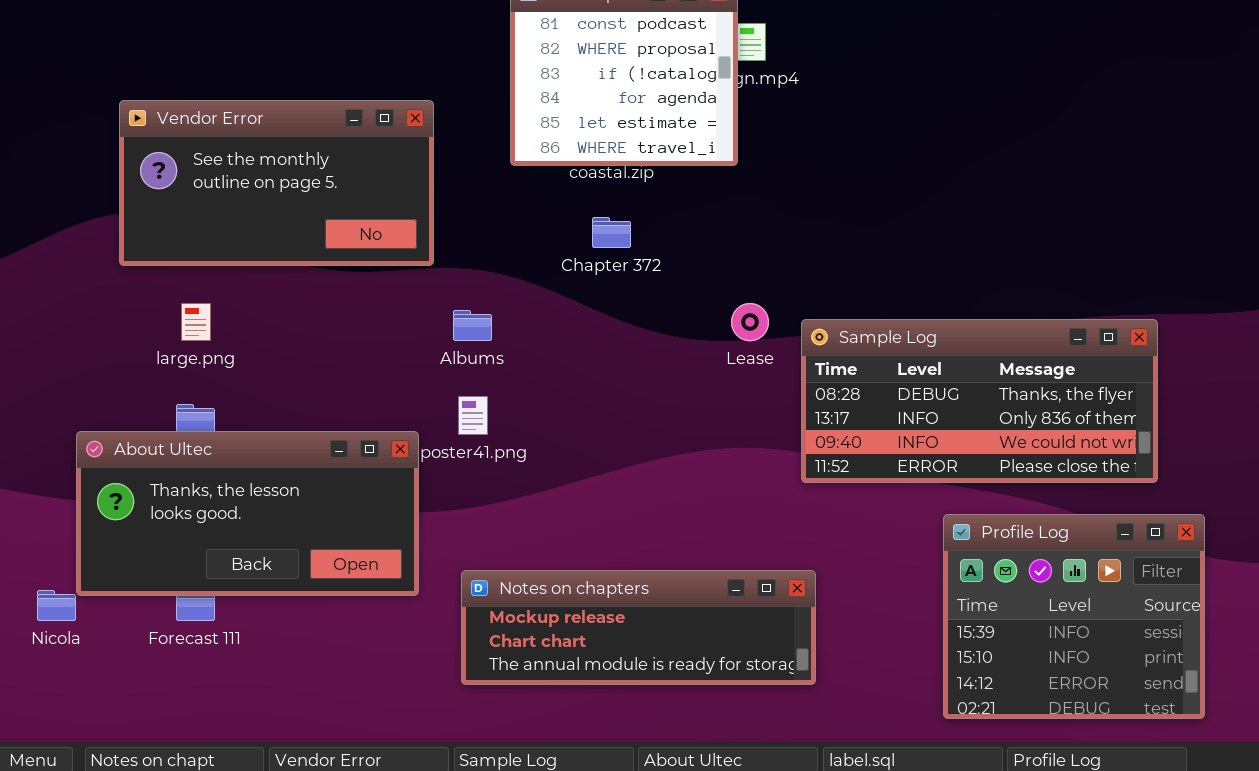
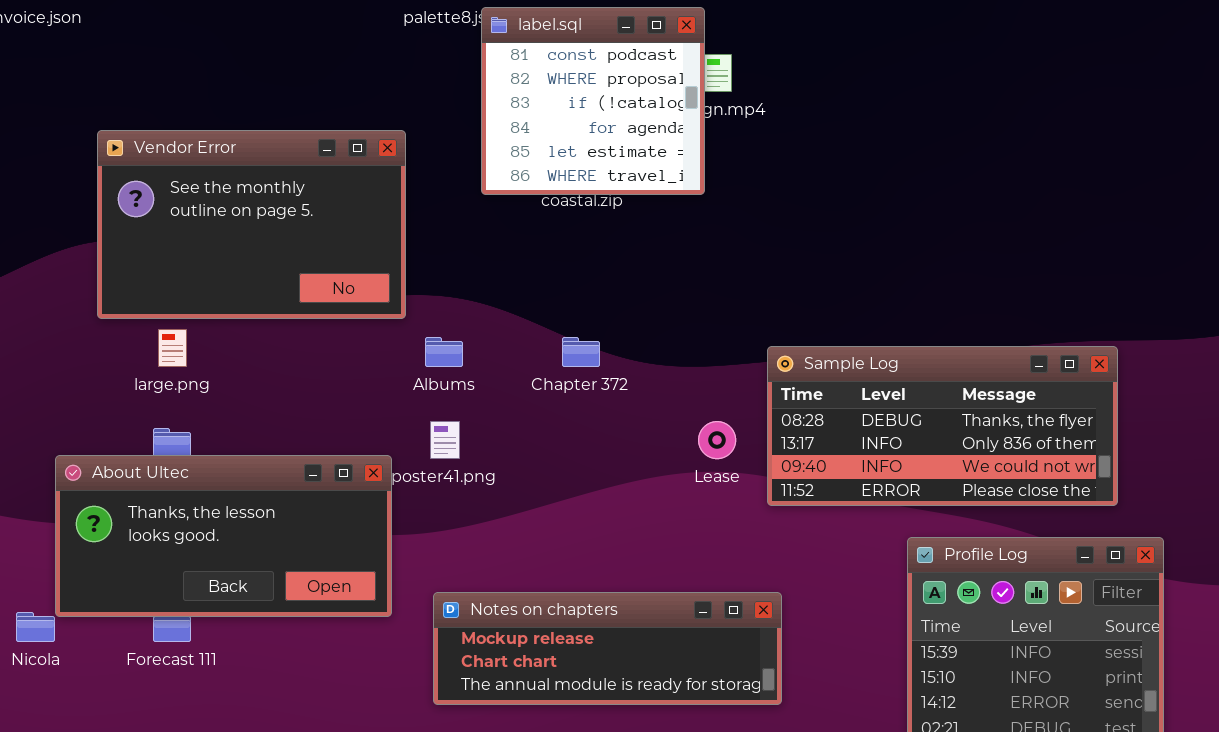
Vendor Error: [119,100,434,266] -> [97,130,406,319], resized
Chapter 372: [592,217,631,248] -> [562,337,600,367], moved
Lease: [731,303,769,341] -> [698,421,736,459], moved

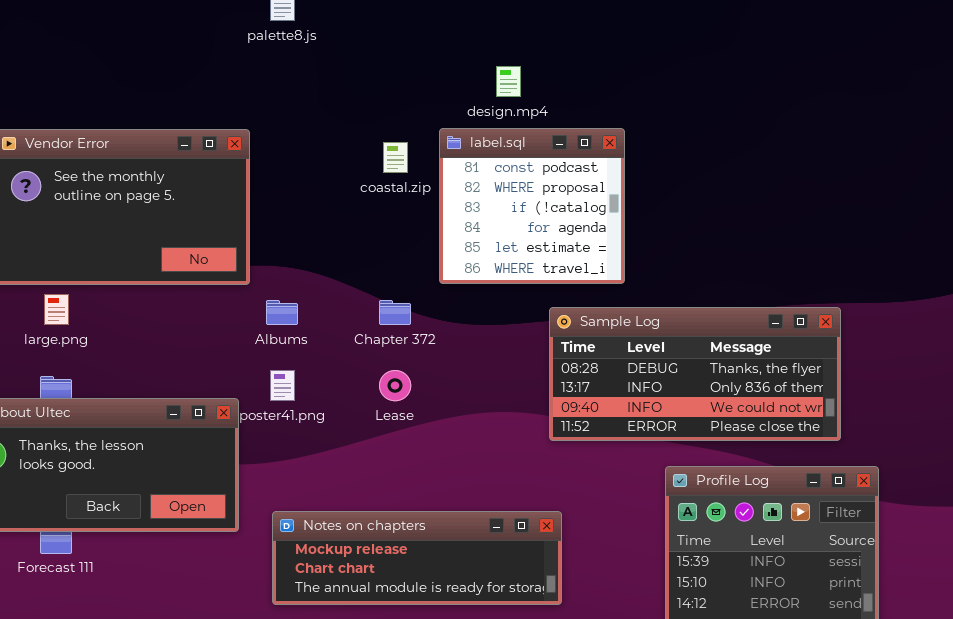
label.sql: [481,7,705,195] -> [439,128,625,284], moved
Lease: [698,421,736,459] -> [379,370,411,401], moved

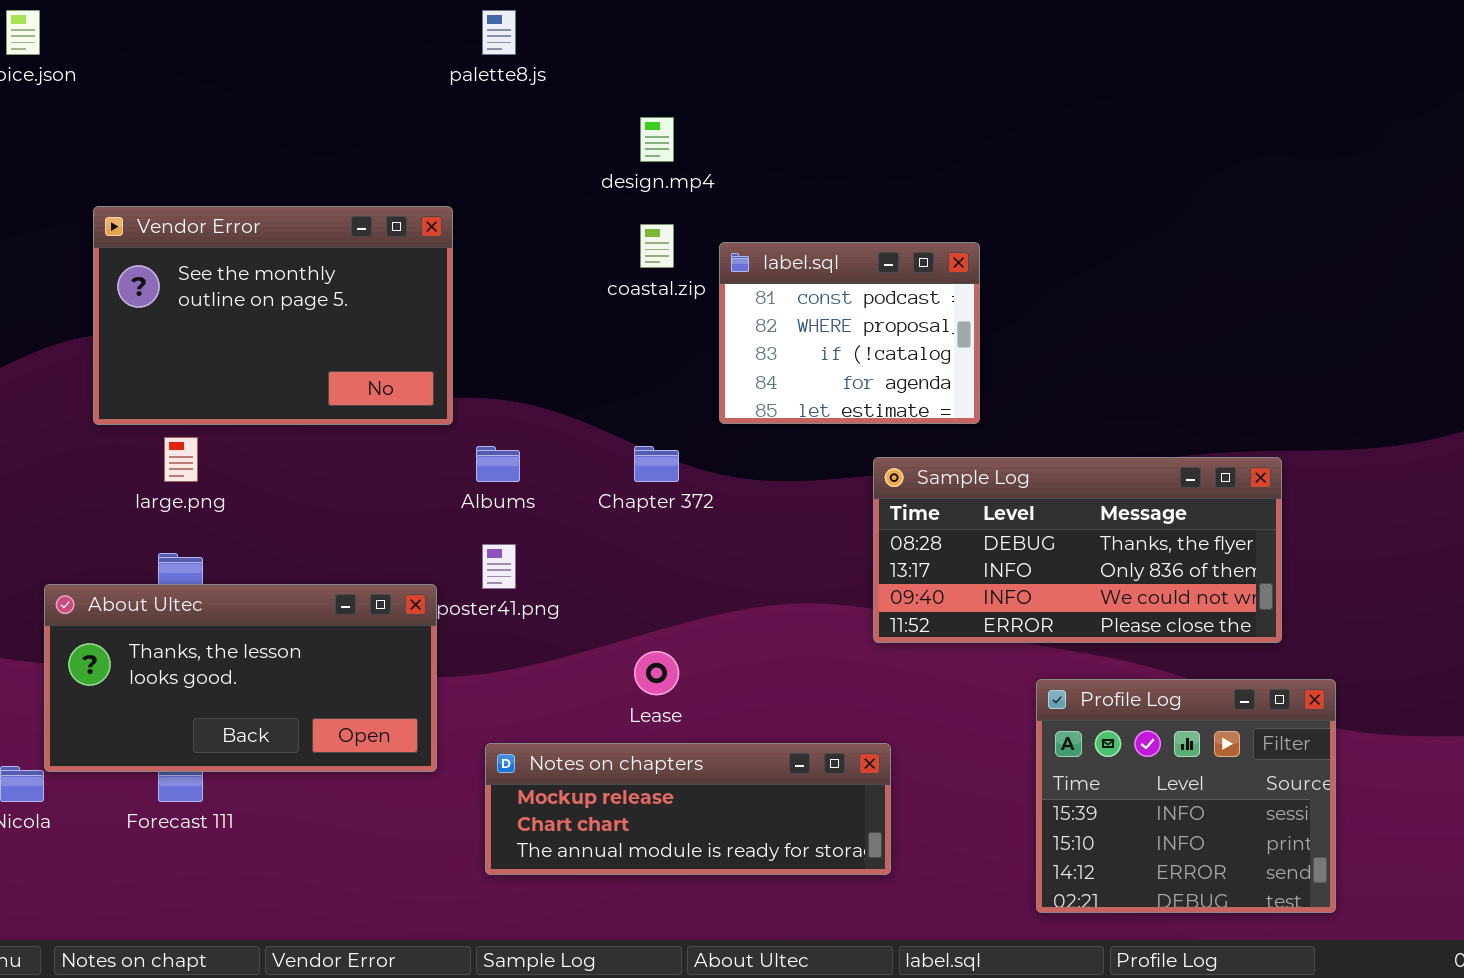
design.mp4: [496,66,521,97] -> [640,117,674,162], moved
label.sql: [439,128,625,284] -> [719,242,980,424], resized
Lease: [379,370,411,401] -> [634,651,679,695], moved

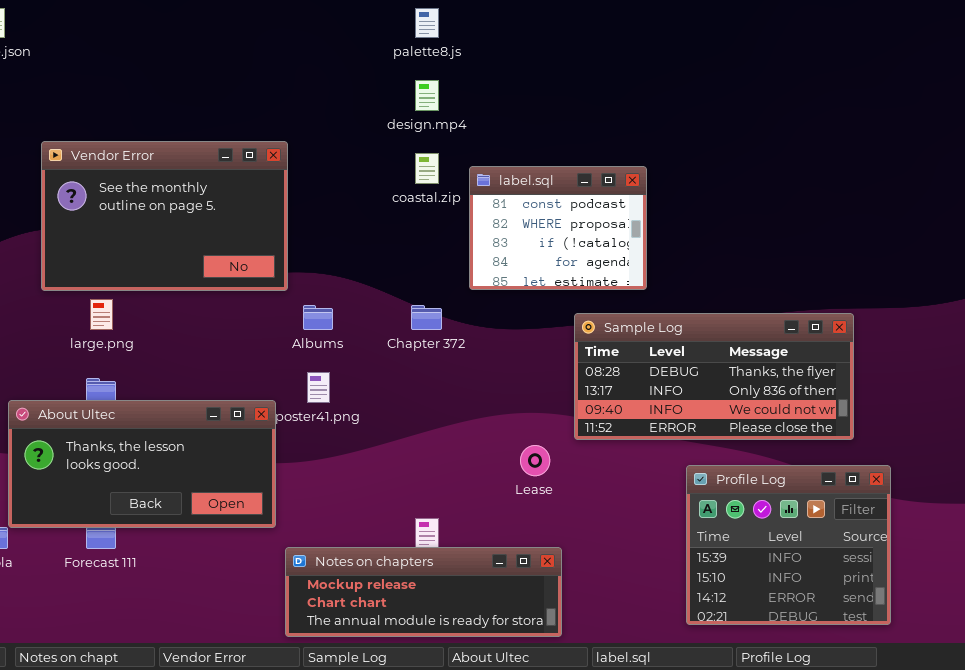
palette8.js: [482,10,516,55] -> [415,8,439,38], moved
Lease: [634,651,679,695] -> [520,445,550,476], moved
Notes on chapters: [485,743,891,875] -> [285,547,562,637], moved

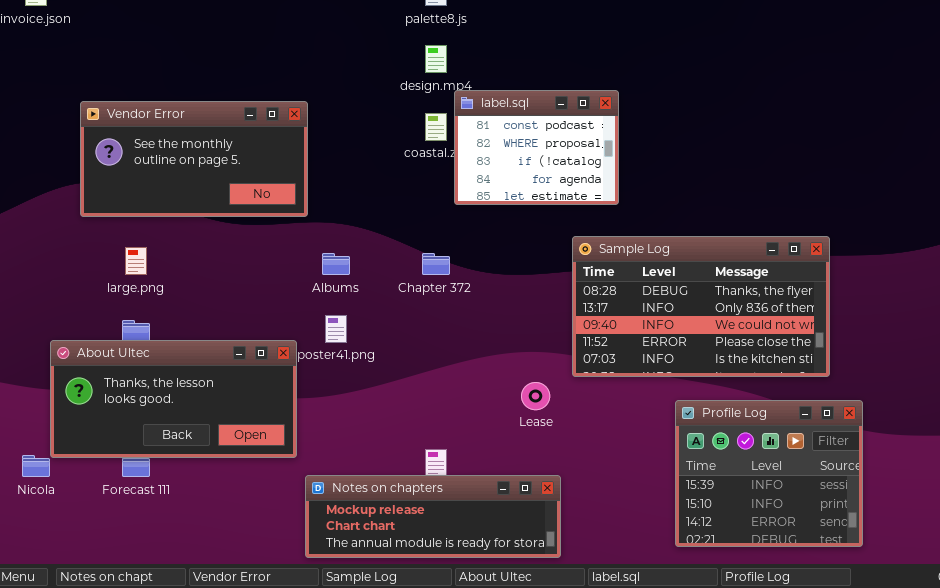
Vendor Error: [41,141,288,291] -> [80,101,308,217], resized
label.sql: [469,166,647,290] -> [454,90,619,205], moved
Sample Log: [574,313,854,440] -> [572,236,830,377], resized

